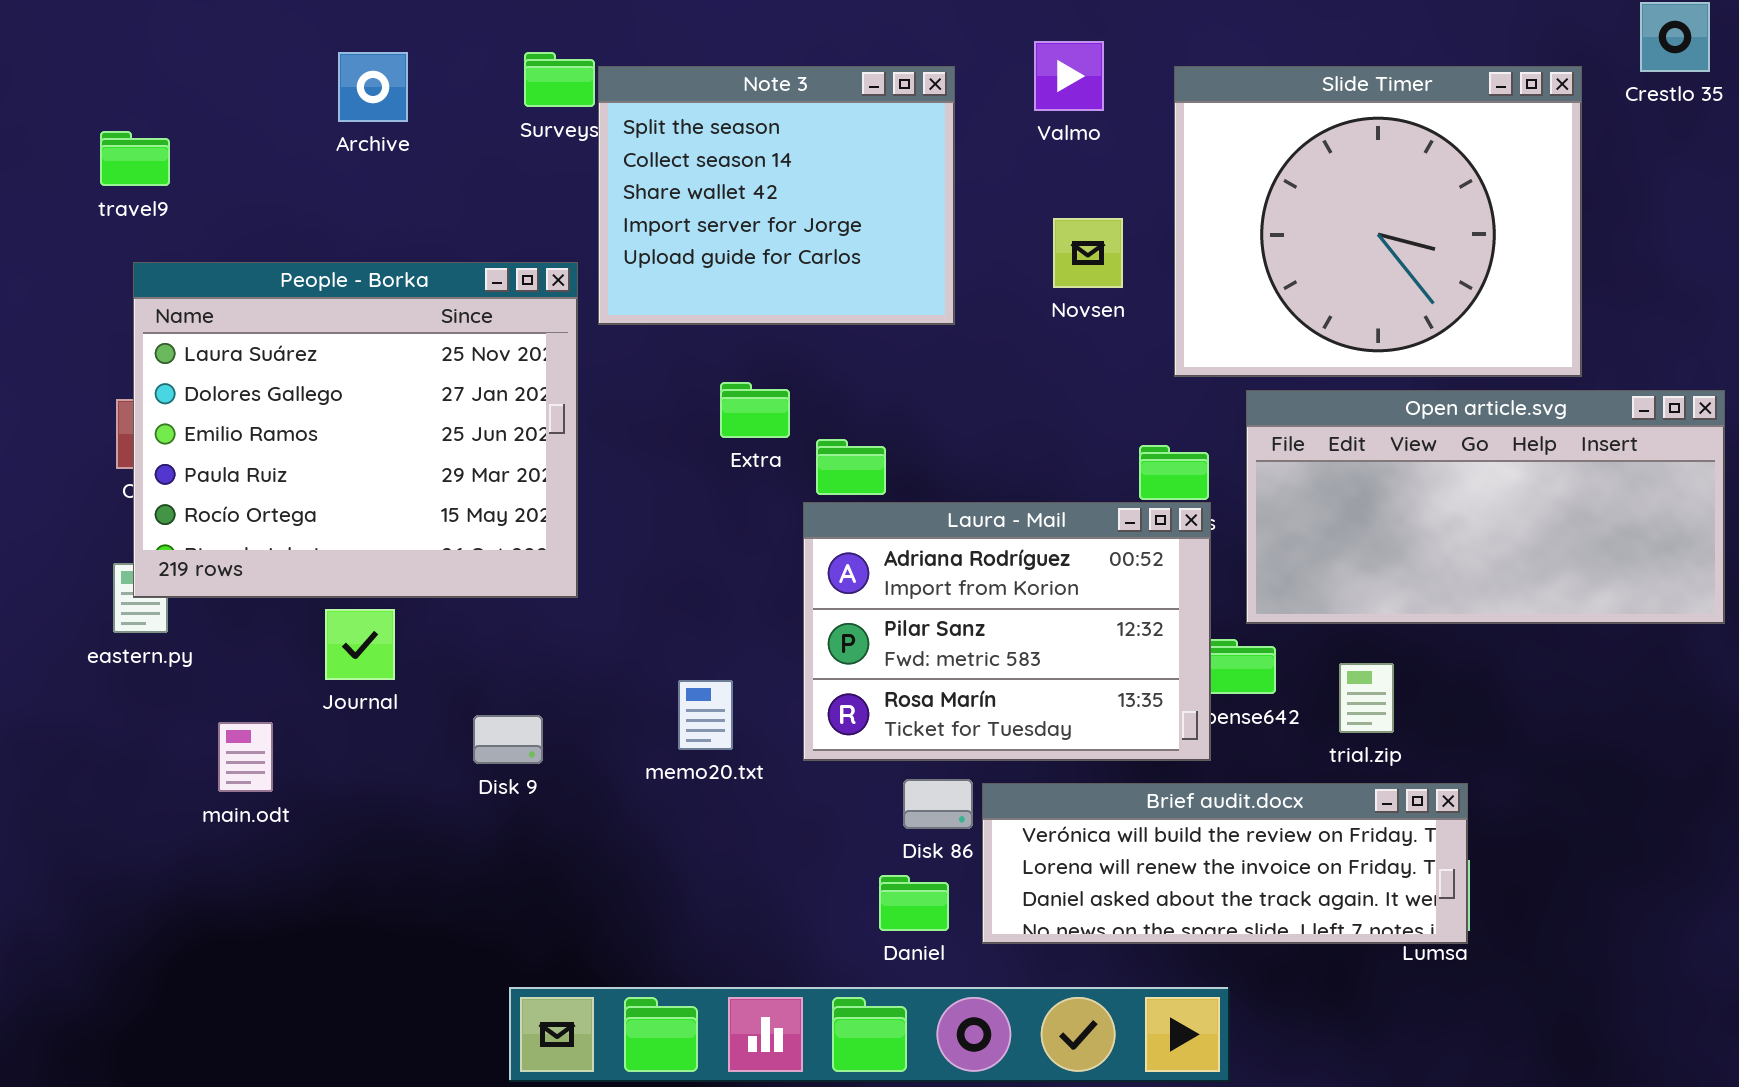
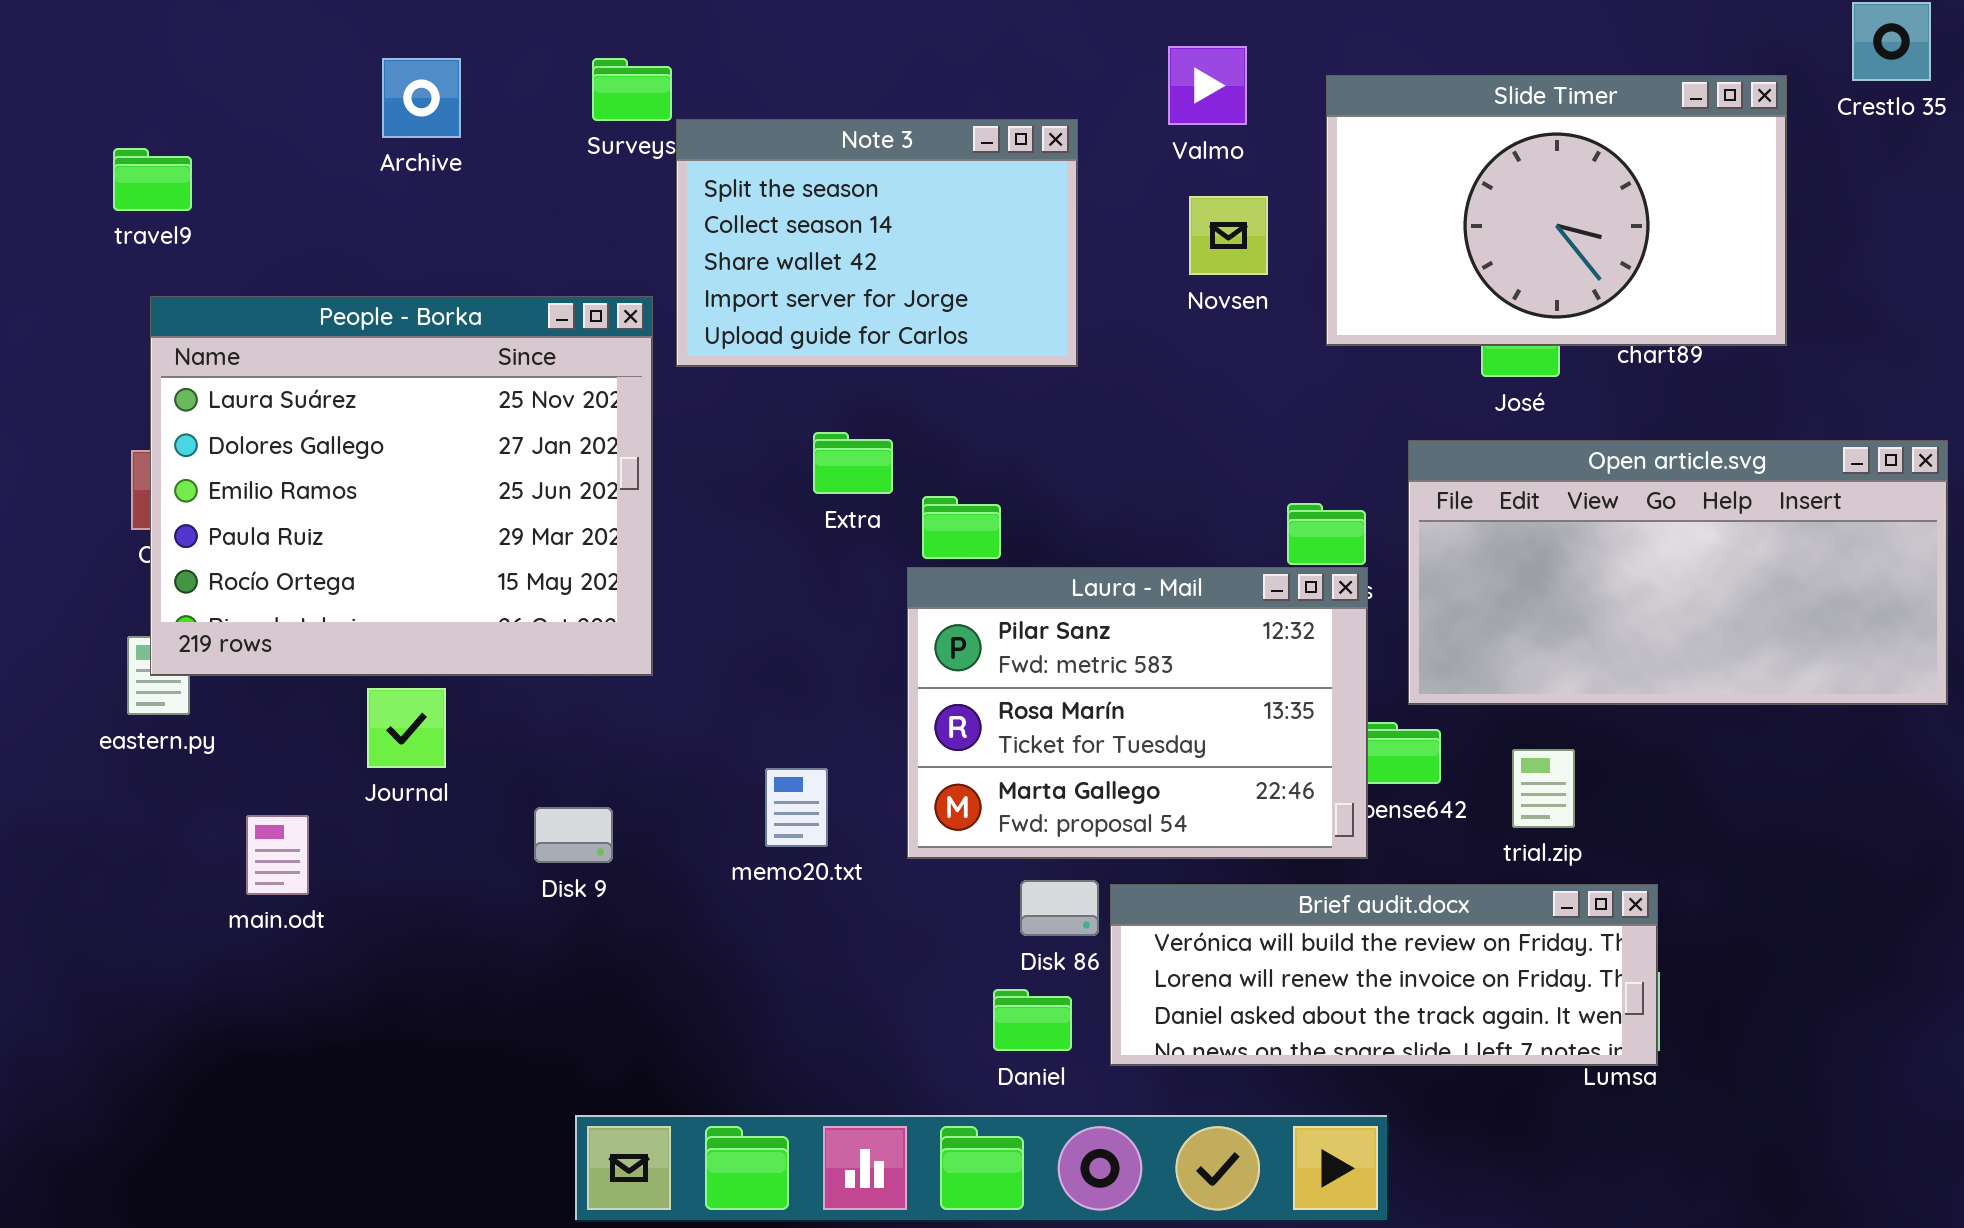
Note 3: [598,66,955,325] -> [676,119,1078,367], resized
Slide Timer: [1174,66,1582,377] -> [1326,75,1787,346], resized
Novsen: [1053,218,1123,288] -> [1189,196,1268,275], moved
Laura - Mail: [803,502,1211,761] -> [907,567,1368,859], scrolled down 1 row

